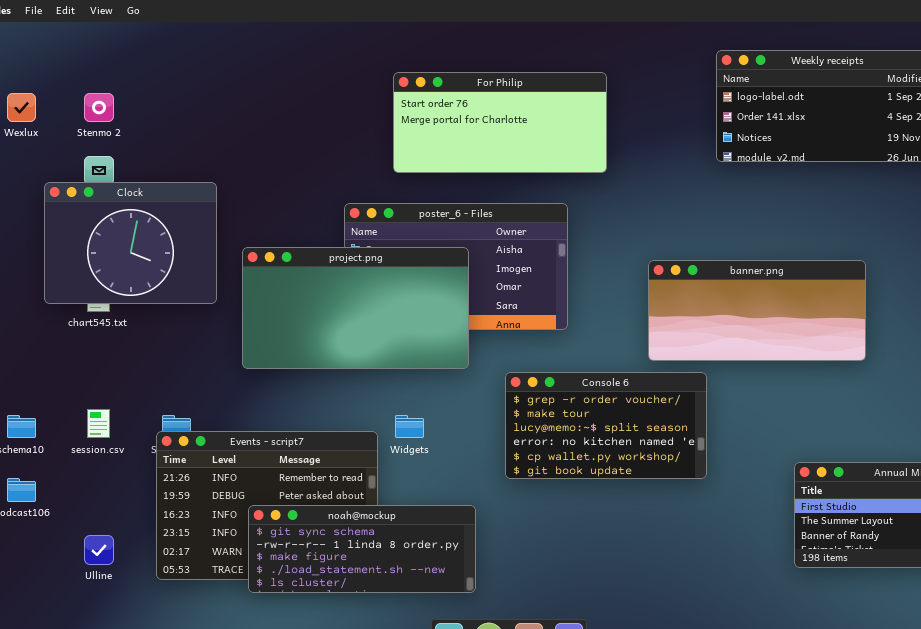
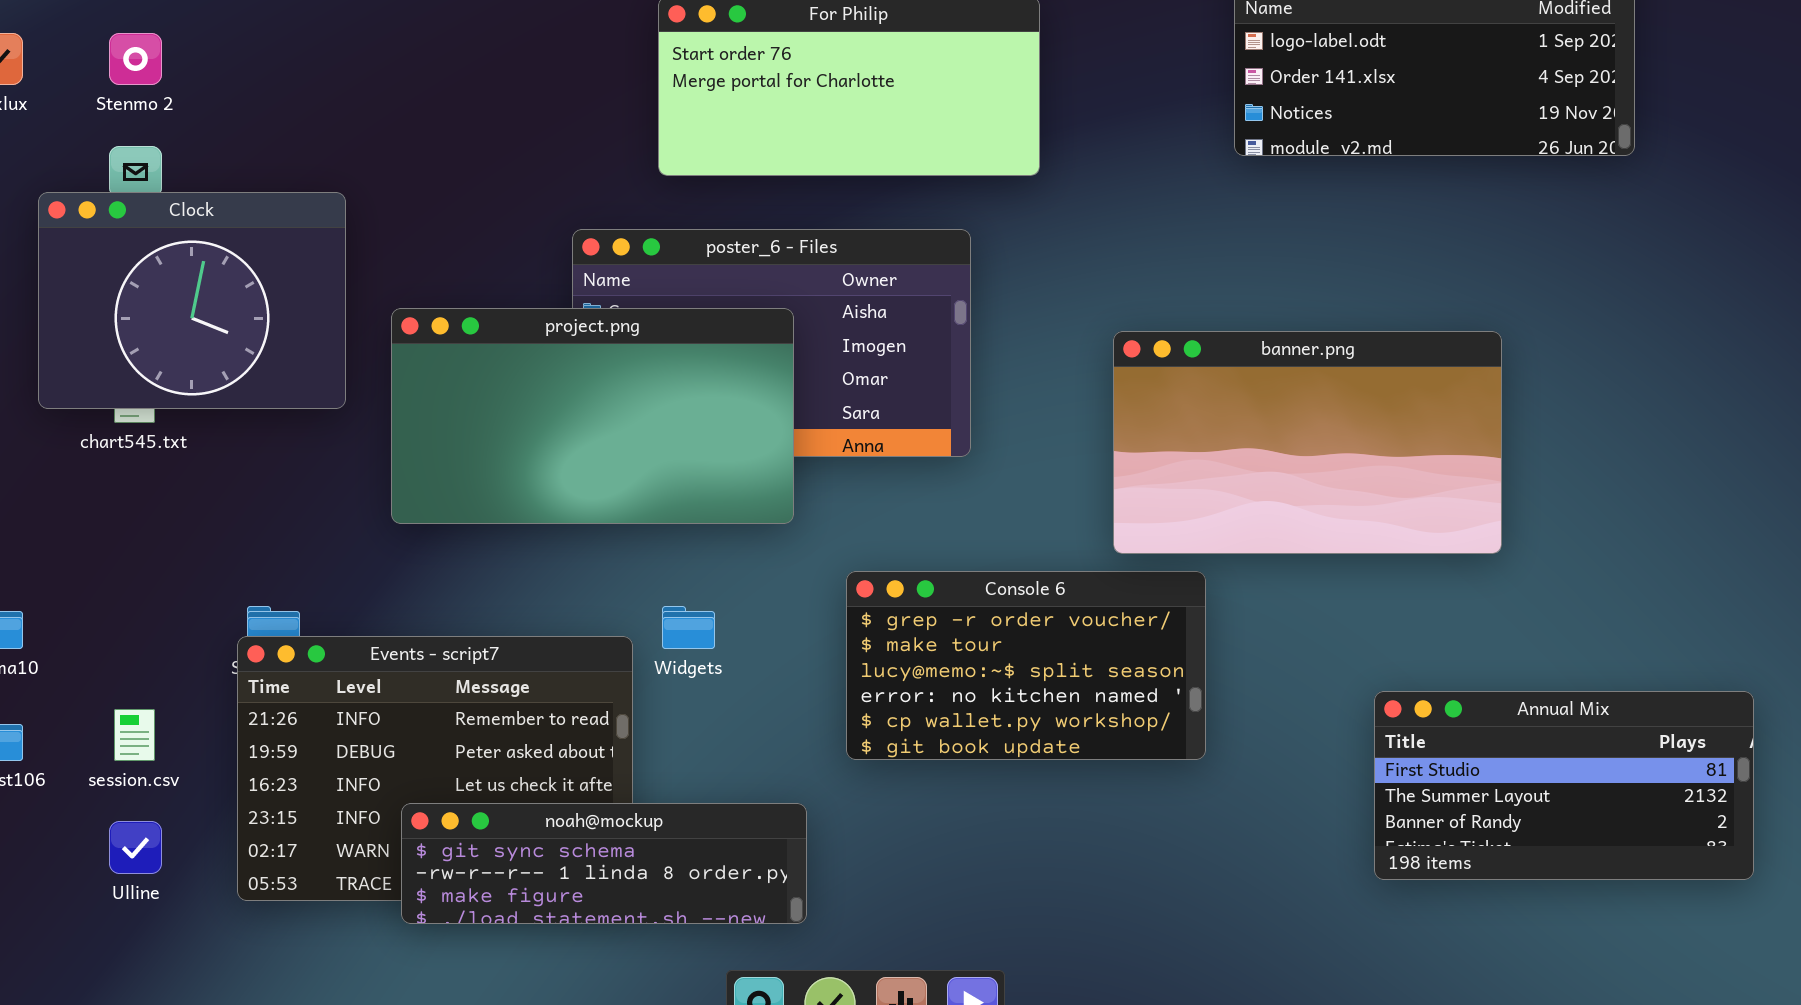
banner.png: [648,260,866,361] -> [1113,331,1502,554], resized
Console 6: [505,372,707,479] -> [846,571,1206,760], moved
session.csv: [87,409,110,438] -> [114,709,155,761], moved
noah@mockup: [248,505,476,593] -> [401,803,807,924], resized

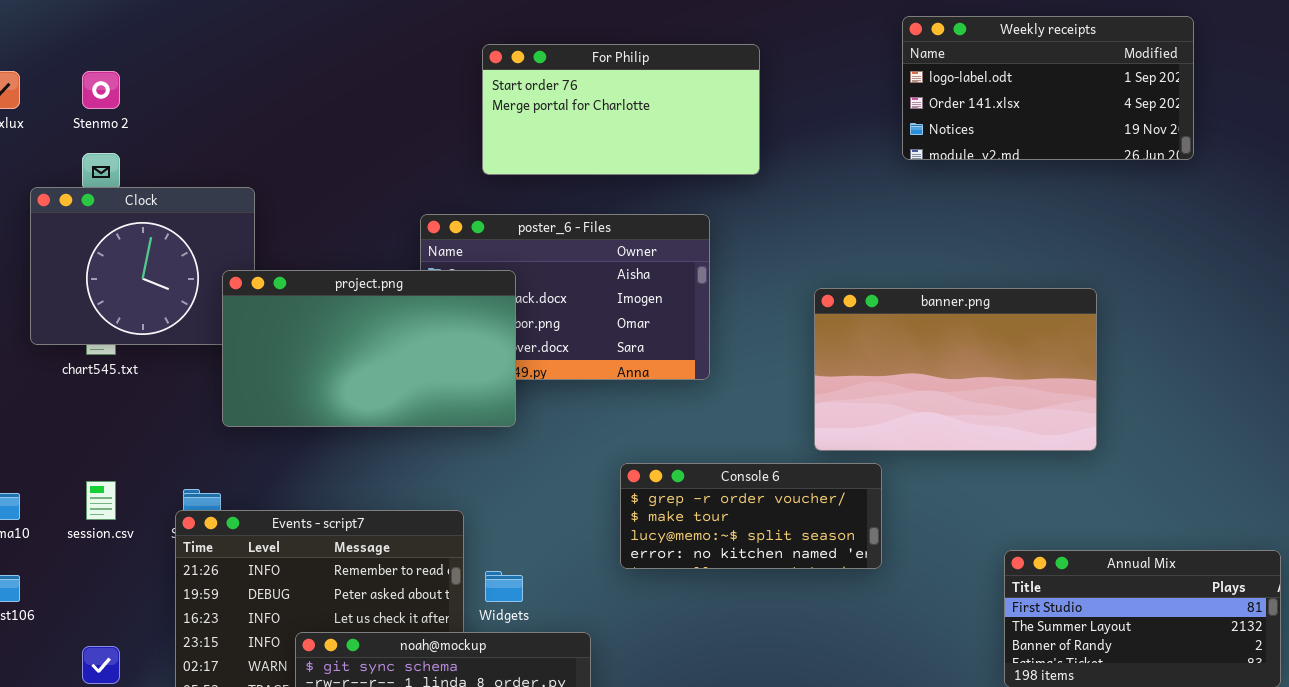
project.png: [391,308,794,524] -> [222,270,516,427], moved
Console 6: [846,571,1206,760] -> [620,463,882,569], resized
Widgets: [662,606,715,649] -> [485,571,523,602], moved
session.csv: [114,709,155,761] -> [86,481,116,520], moved

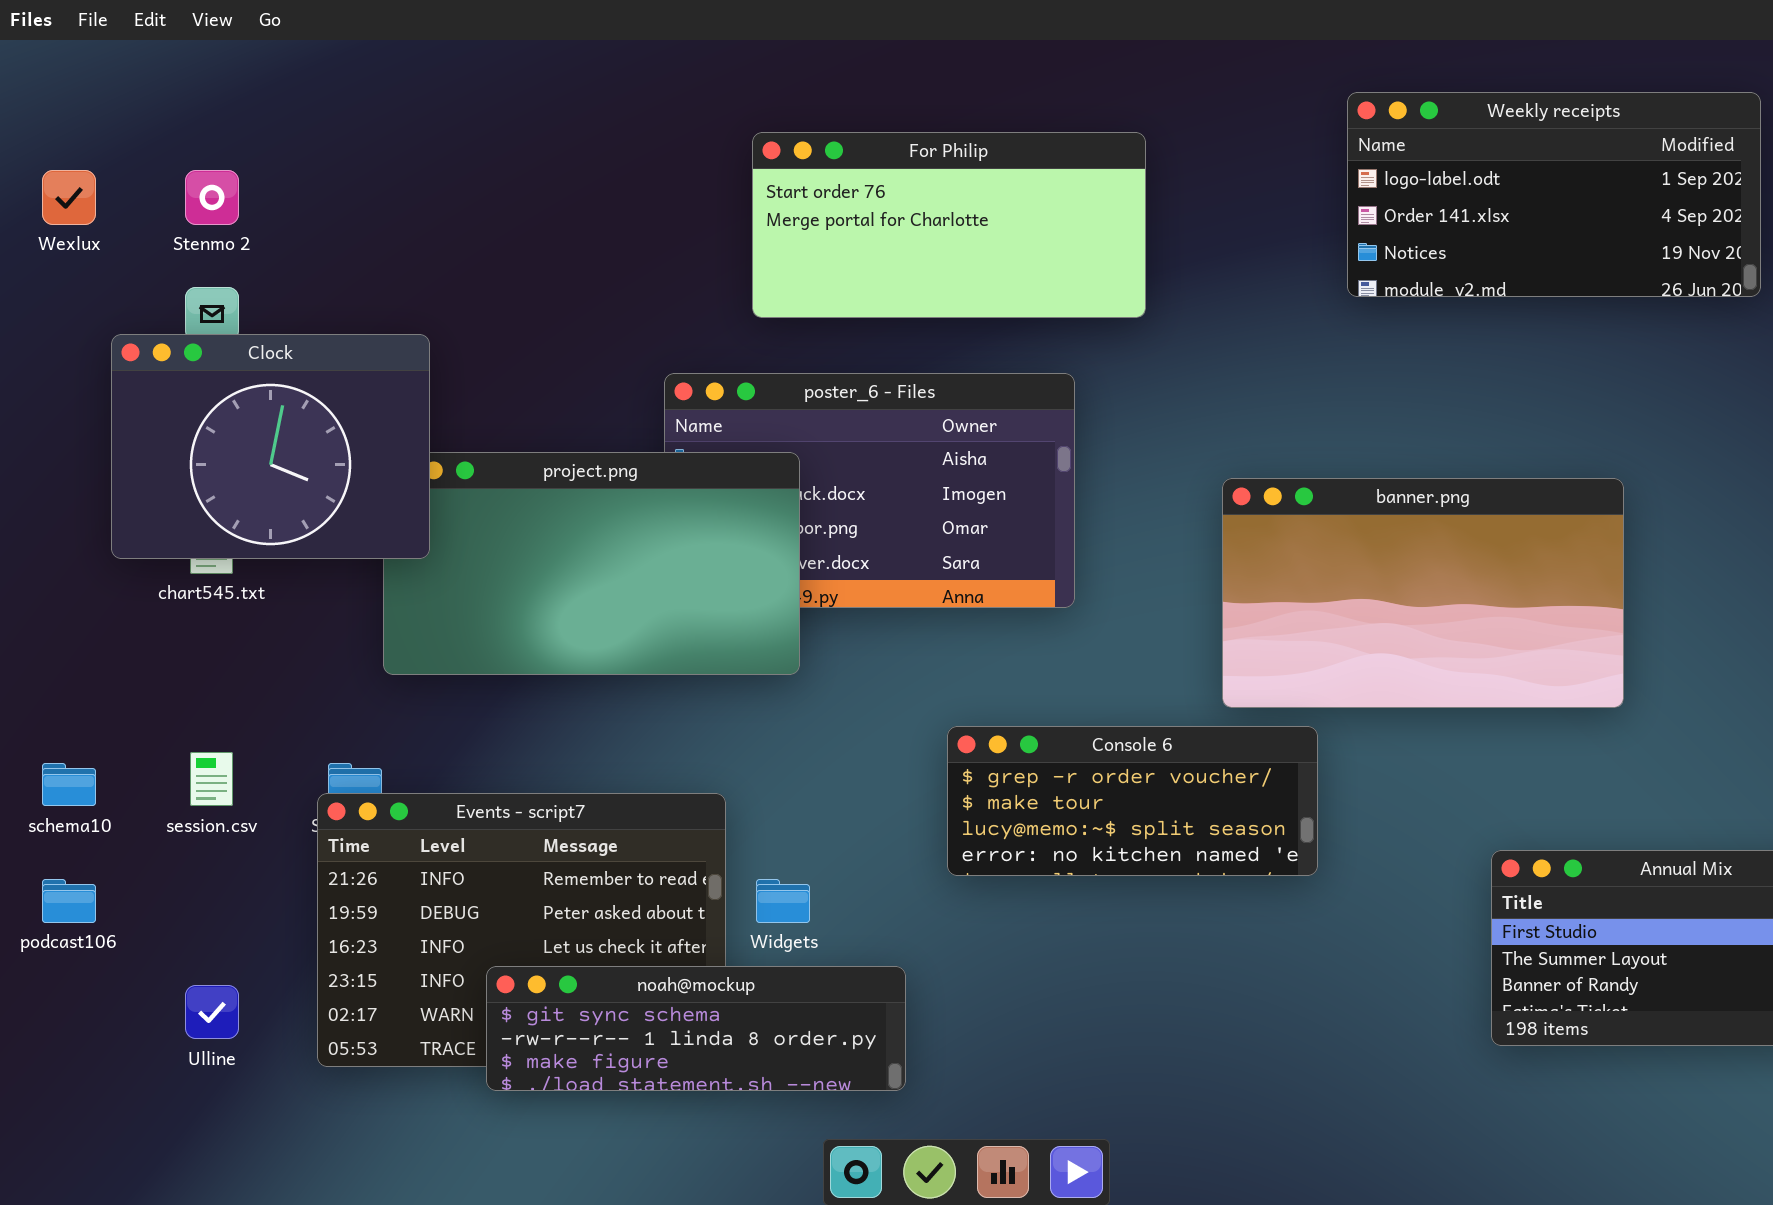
Clock: [30,187,255,345] -> [111,334,430,559], raised

